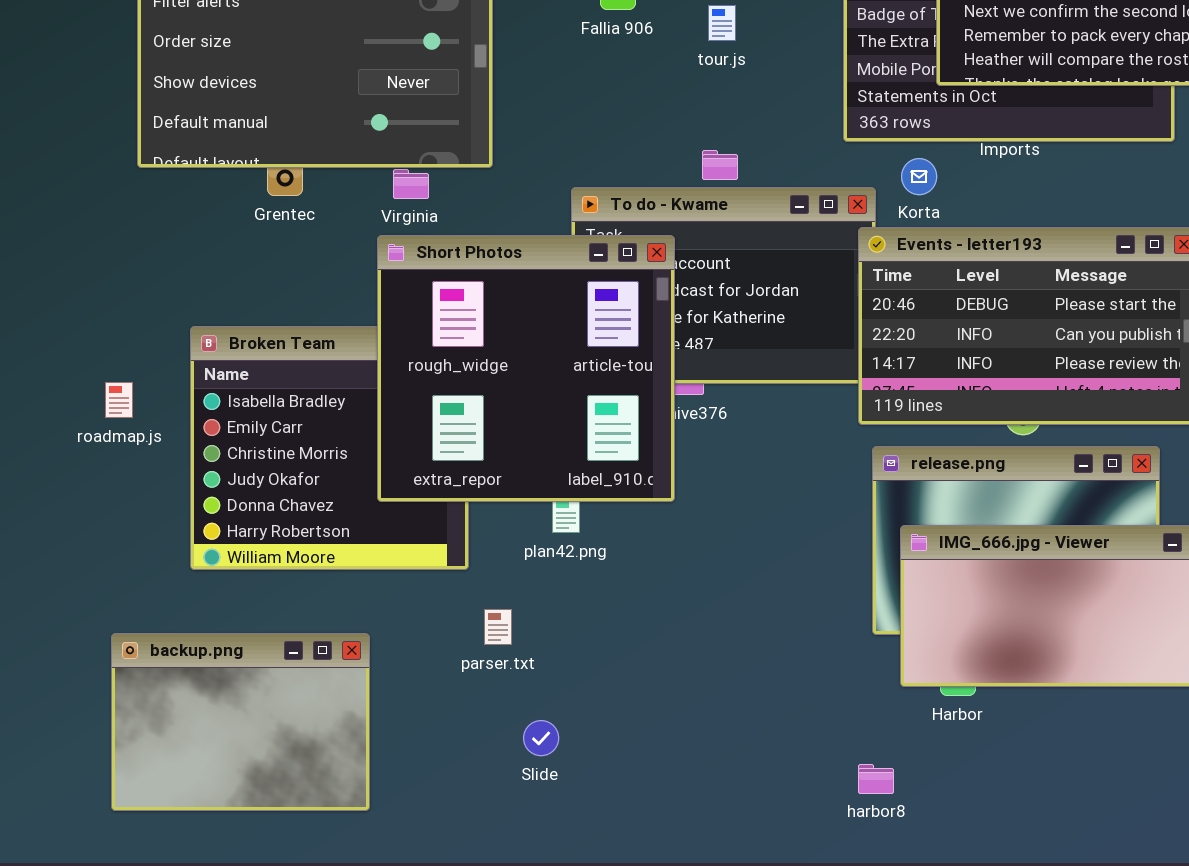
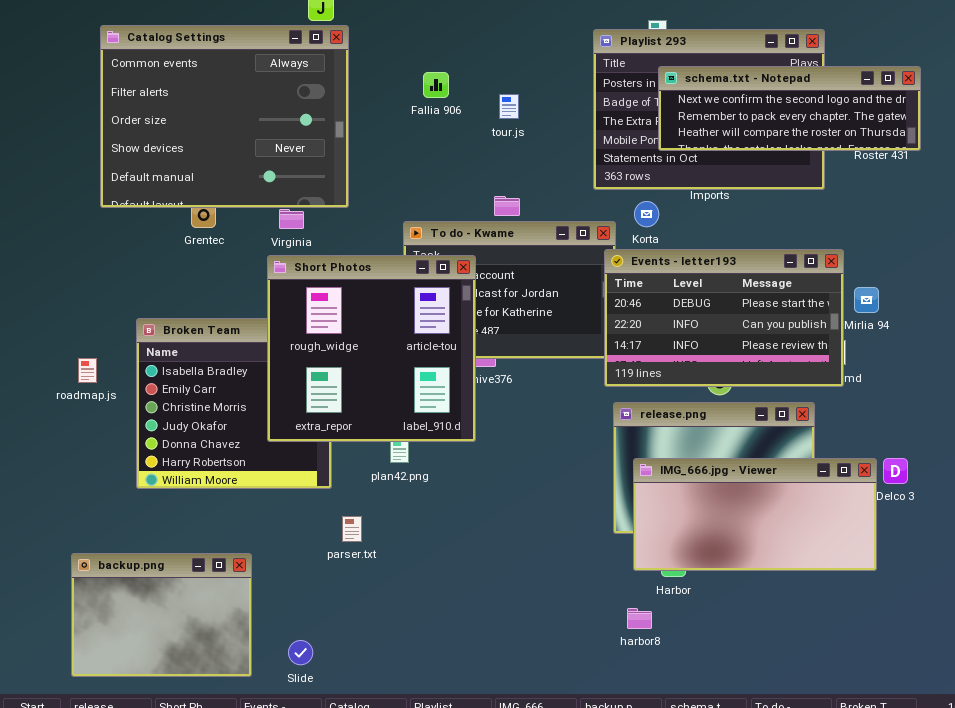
backup.png: [111,633,370,811] -> [71,553,252,677], moved
Slide: [523,720,559,756] -> [288,640,313,665], moved
harbor8: [858,764,894,794] -> [627,608,652,629], moved

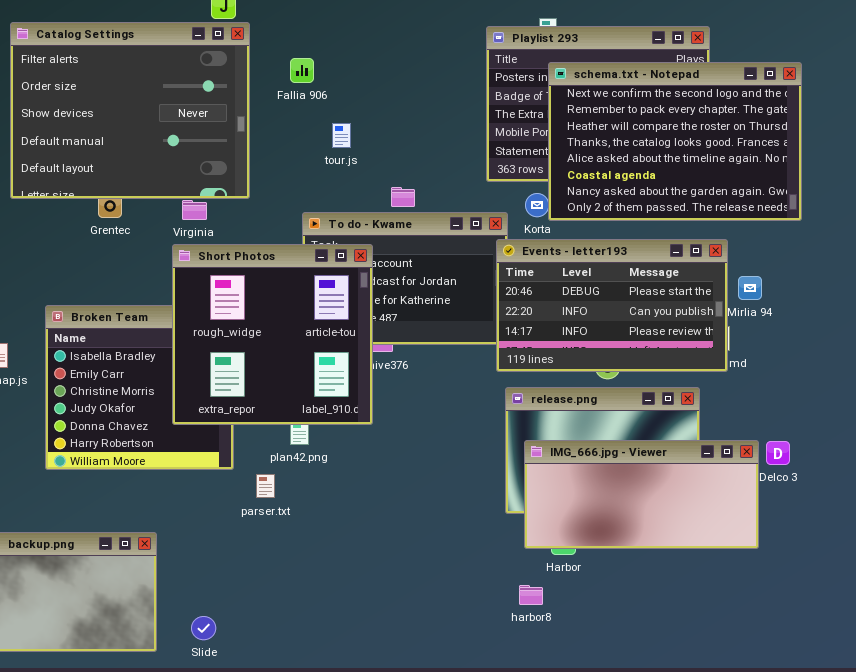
Catalog Settings: [100,25,349,208] -> [10,22,250,199], scrolled down 1 row
schema.txt - Notepad: [658,66,921,151] -> [548,62,802,221], resized
Fallia 906: [423,72,449,98] -> [290,58,314,83], moved
tour.js: [499,94,519,119] -> [332,123,351,148], moved
parser.txt: [342,516,362,542] -> [256,474,275,498], moved

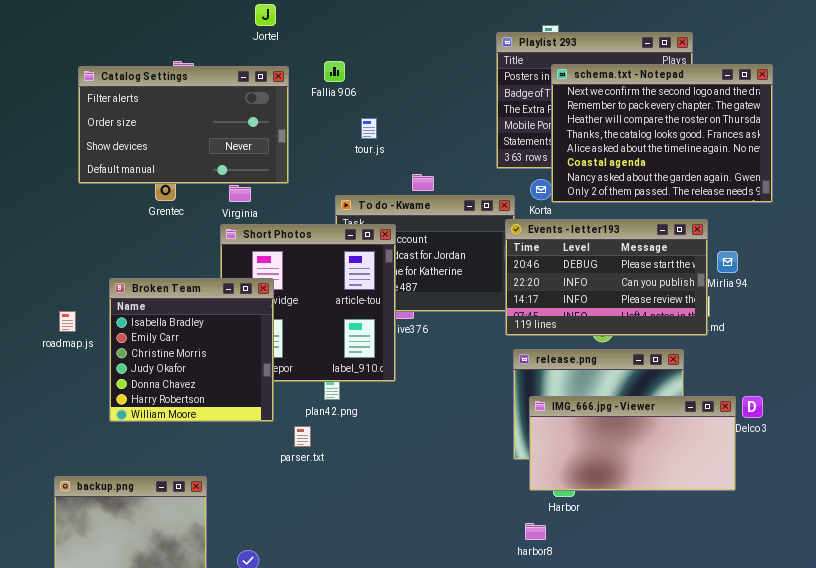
Catalog Settings: [10,22,250,199] -> [78,66,289,184], resized
Broken Team: [45,305,234,470] -> [109,278,274,422], raised

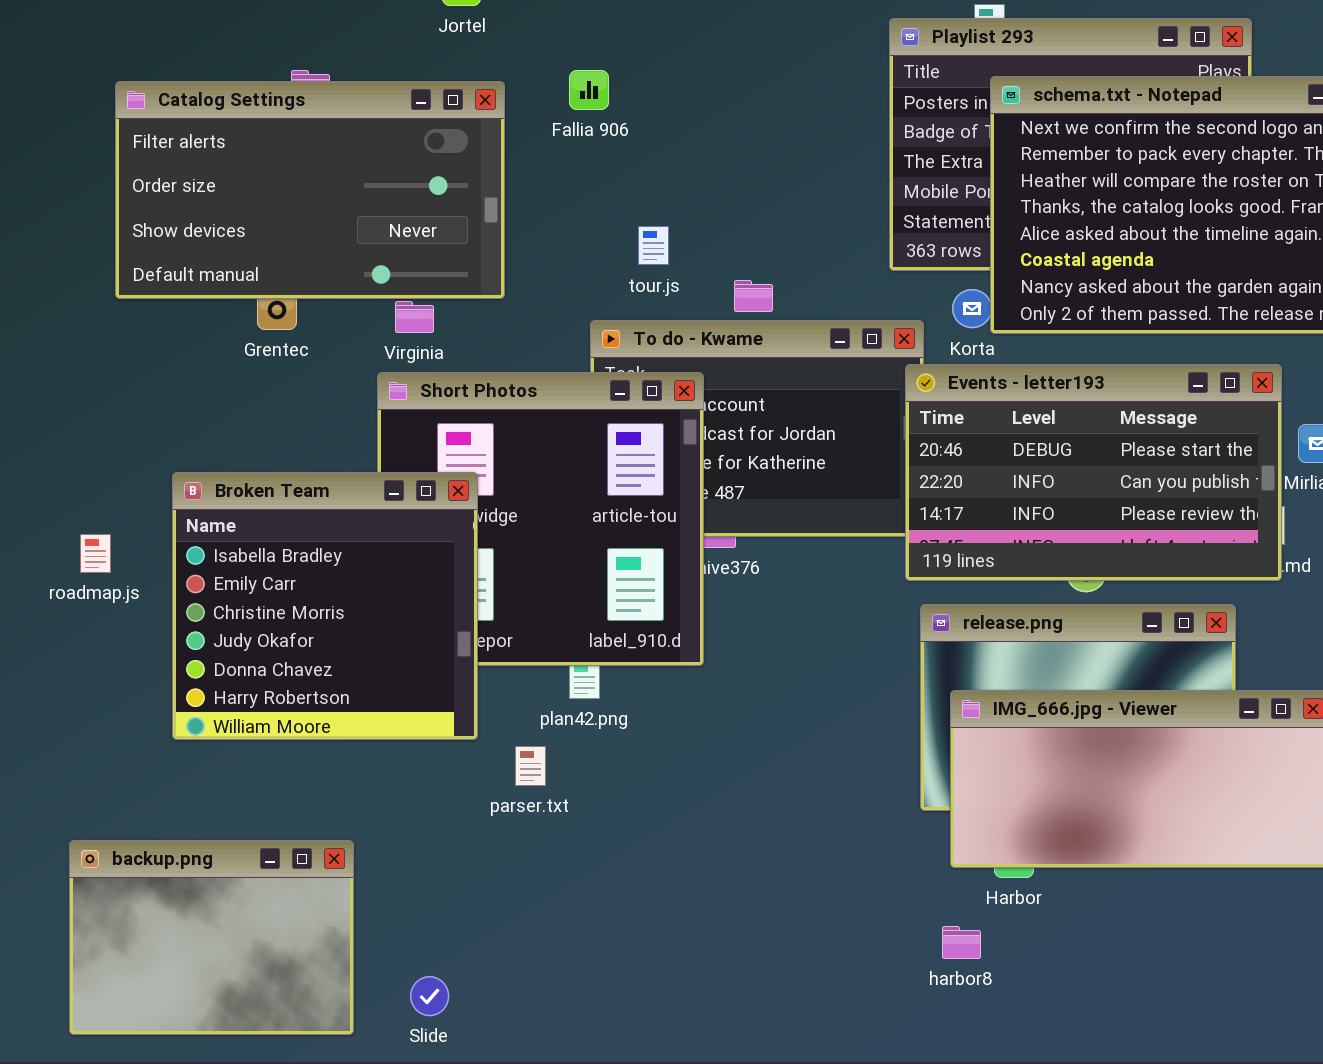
tour.js: [361,118,377,139] -> [638,226,669,265], moved

